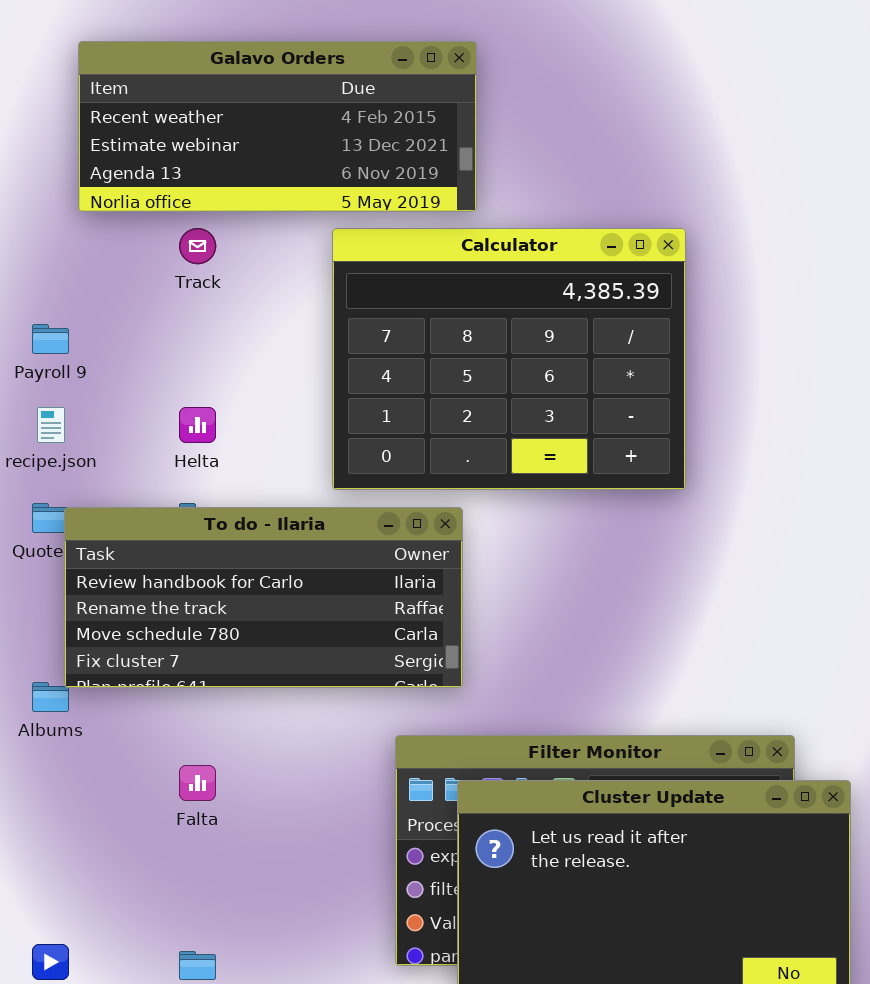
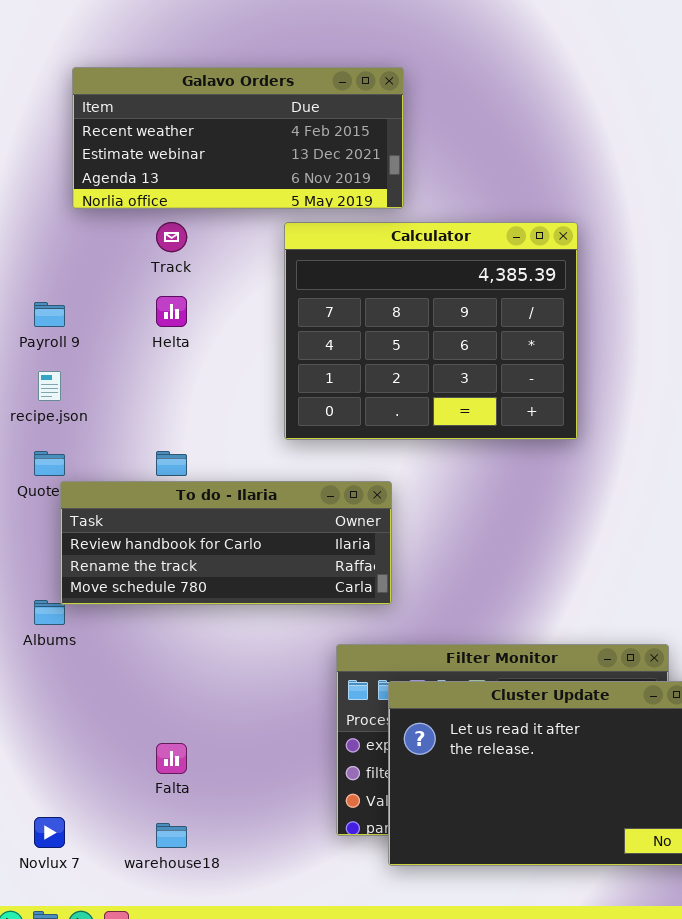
Helta: [179,407,216,443] -> [156,296,187,327], moved
To do - Ilaria: [64,507,463,688] -> [60,481,392,605], resized
Falta: [179,765,216,801] -> [156,743,187,774], moved

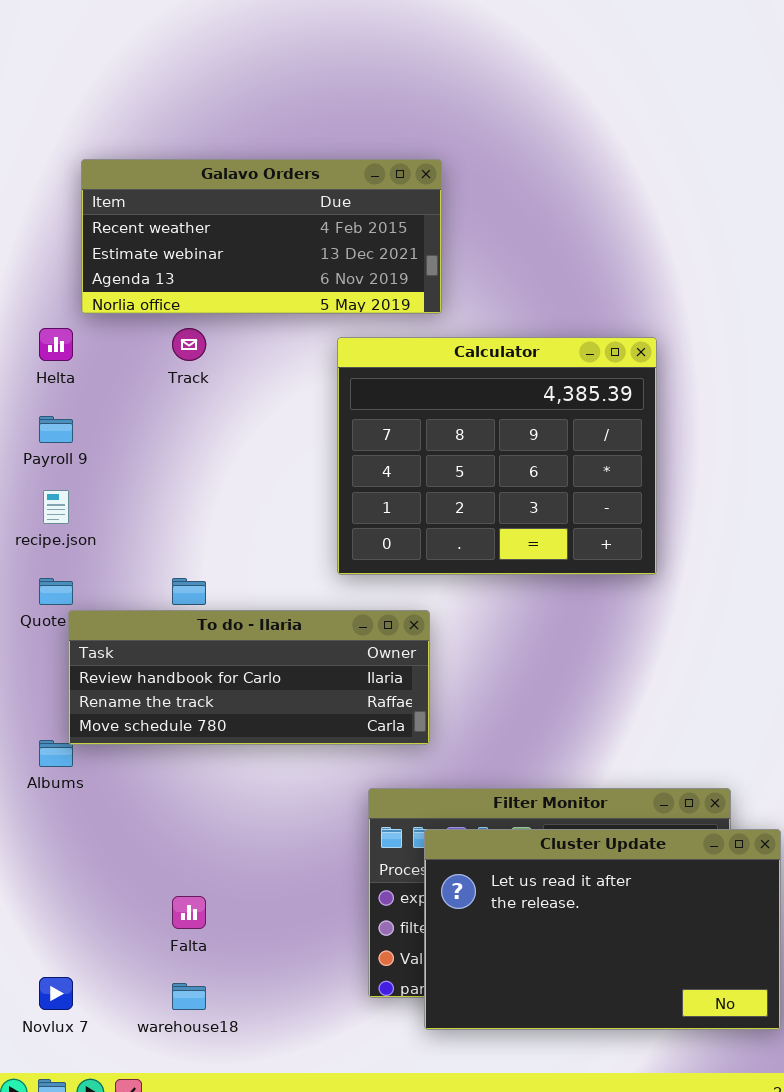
Calculator: [284,222,578,440] -> [337,337,657,575], moved
Helta: [156,296,187,327] -> [39,328,73,361], moved

